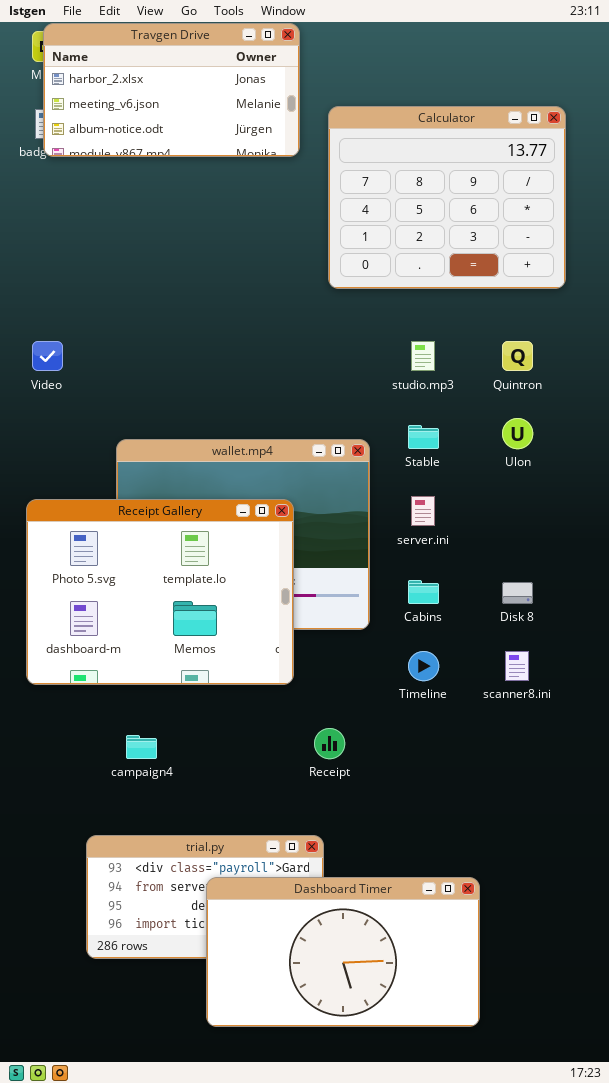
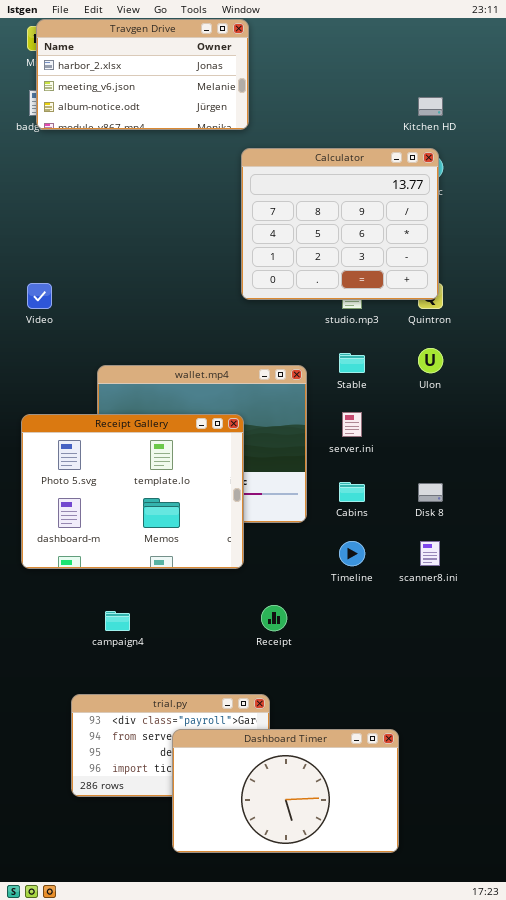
Calculator: [328,106,566,289] -> [241,148,439,300], moved

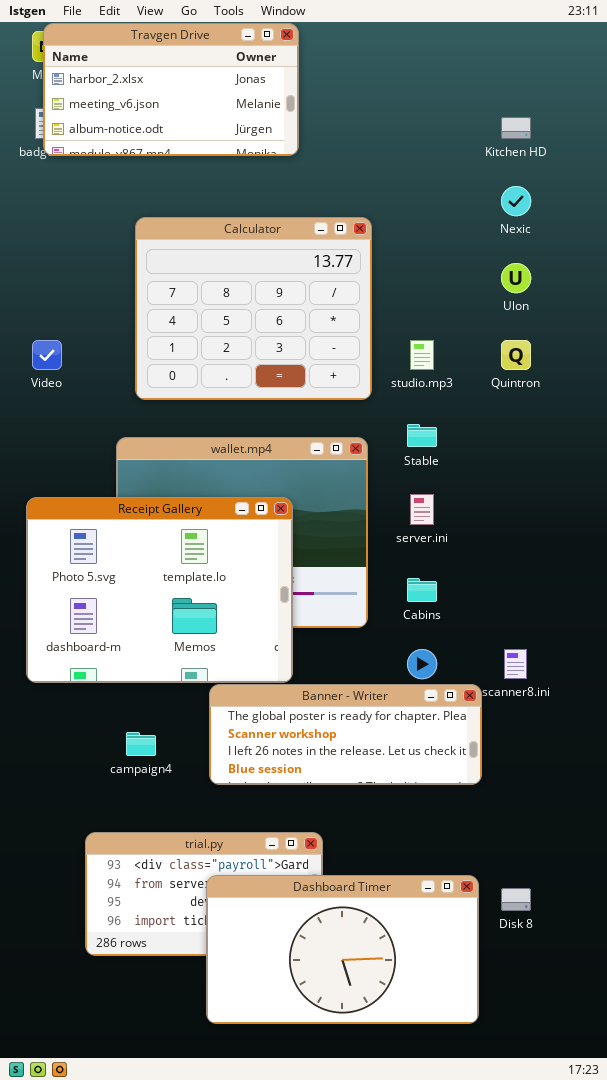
Calculator: [241,148,439,300] -> [135,217,372,400], moved
Ulon: [418,348,443,373] -> [501,263,531,293], moved
Disk 8: [418,483,443,502] -> [501,888,531,911], moved
Banner - Writer: none -> [209,684,482,785], opened

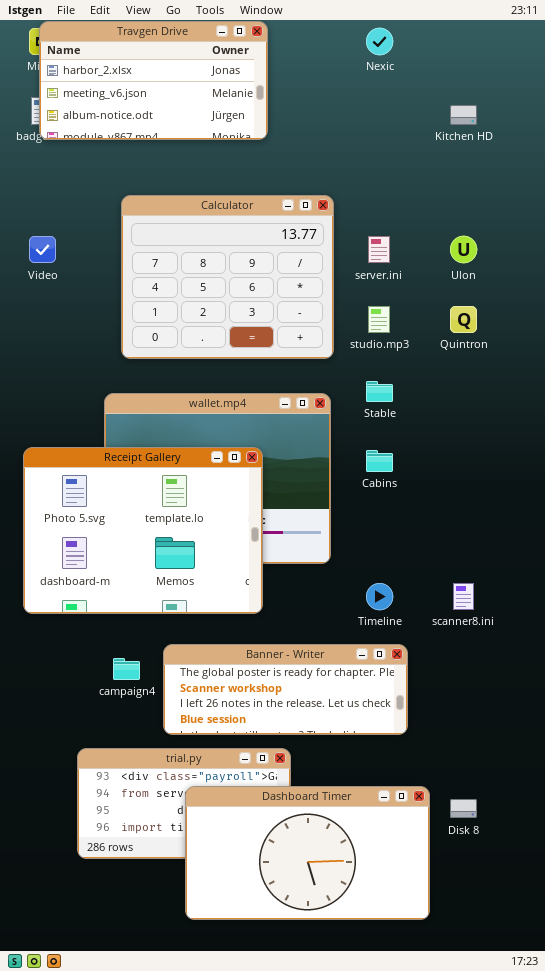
Nexic: [501,186,531,216] -> [366,28,393,55], moved
Video: [32,340,62,370] -> [29,236,56,263], moved
server.ini: [410,494,434,525] -> [368,236,390,263], moved
Cabins: [407,578,437,602] -> [366,450,393,472], moved
Banner - Writer: [209,684,482,785] -> [163,644,408,735], moved

